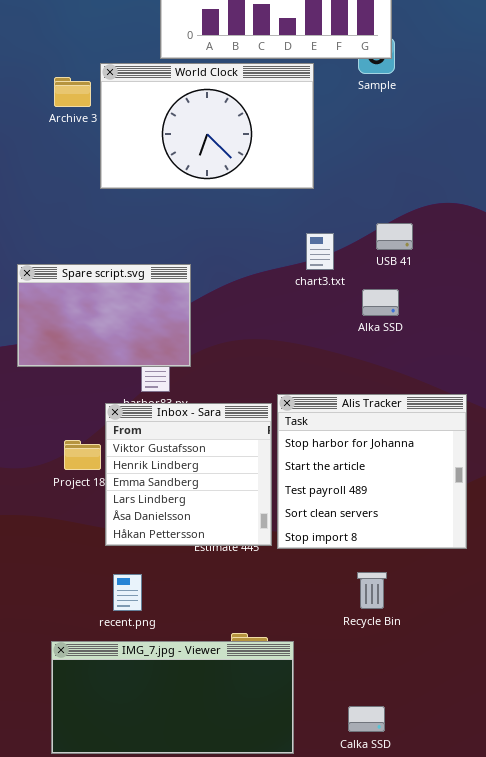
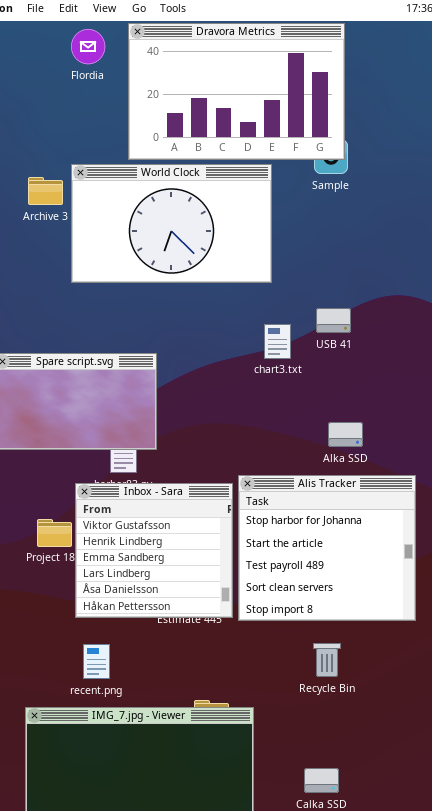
USB 41: [376,223,413,250] -> [316,308,351,333], moved
Alka SSD: [362,289,399,316] -> [328,422,363,447], moved

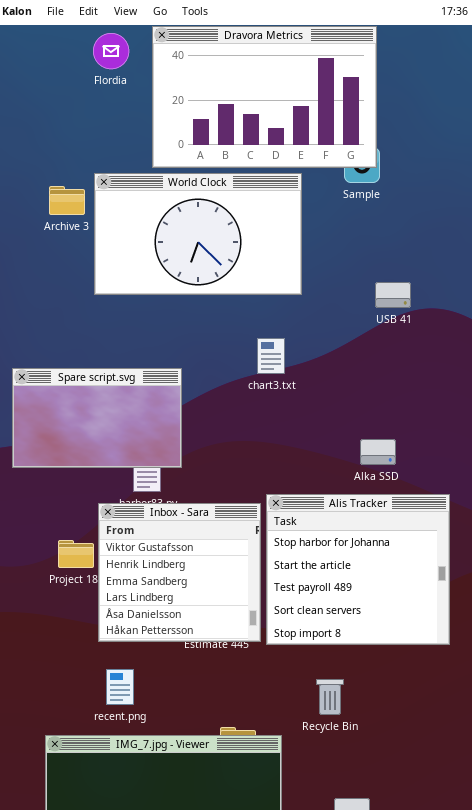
USB 41: [316,308,351,333] -> [375,282,411,308], moved
chart3.txt: [264,324,291,359] -> [257,338,285,374], moved
Recycle Bin: [313,643,341,677] -> [316,679,344,715], moved

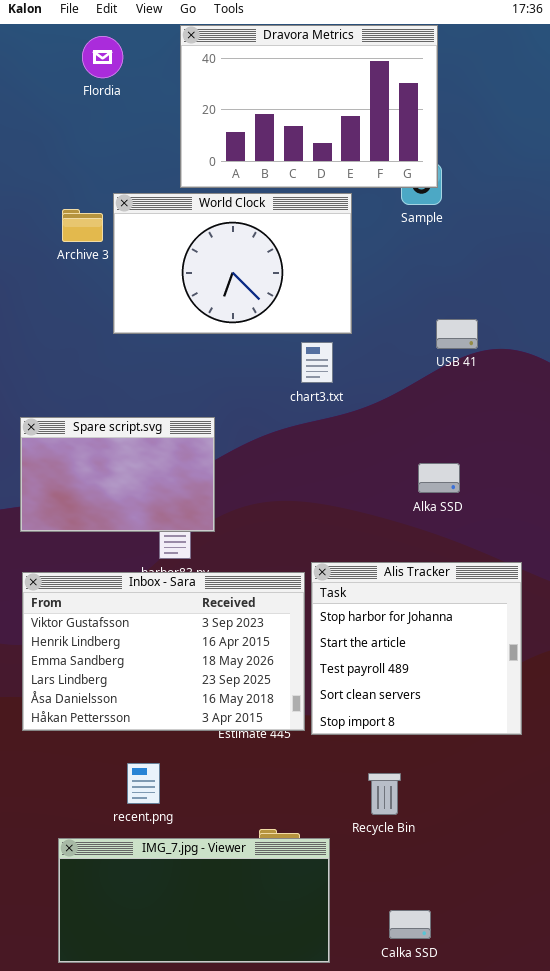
Flordia: [93,33,129,69] -> [82,36,123,78], moved
chart3.txt: [257,338,285,374] -> [301,342,333,383], moved
Alka SSD: [360,439,396,465] -> [418,463,460,493], moved
Inbox - Sara: [98,503,261,642] -> [22,572,305,731], resized

